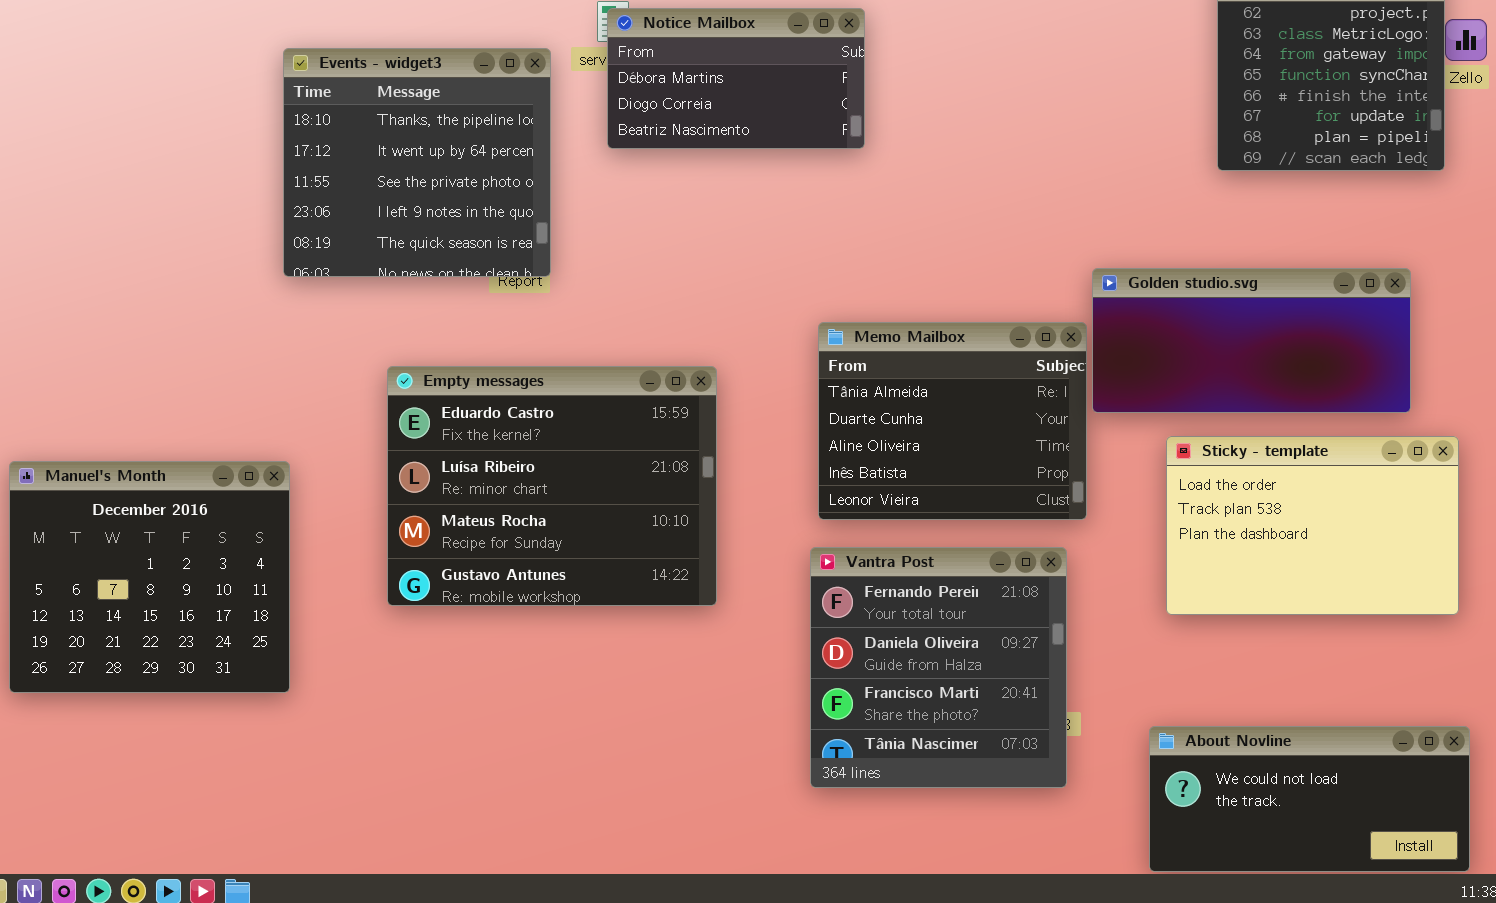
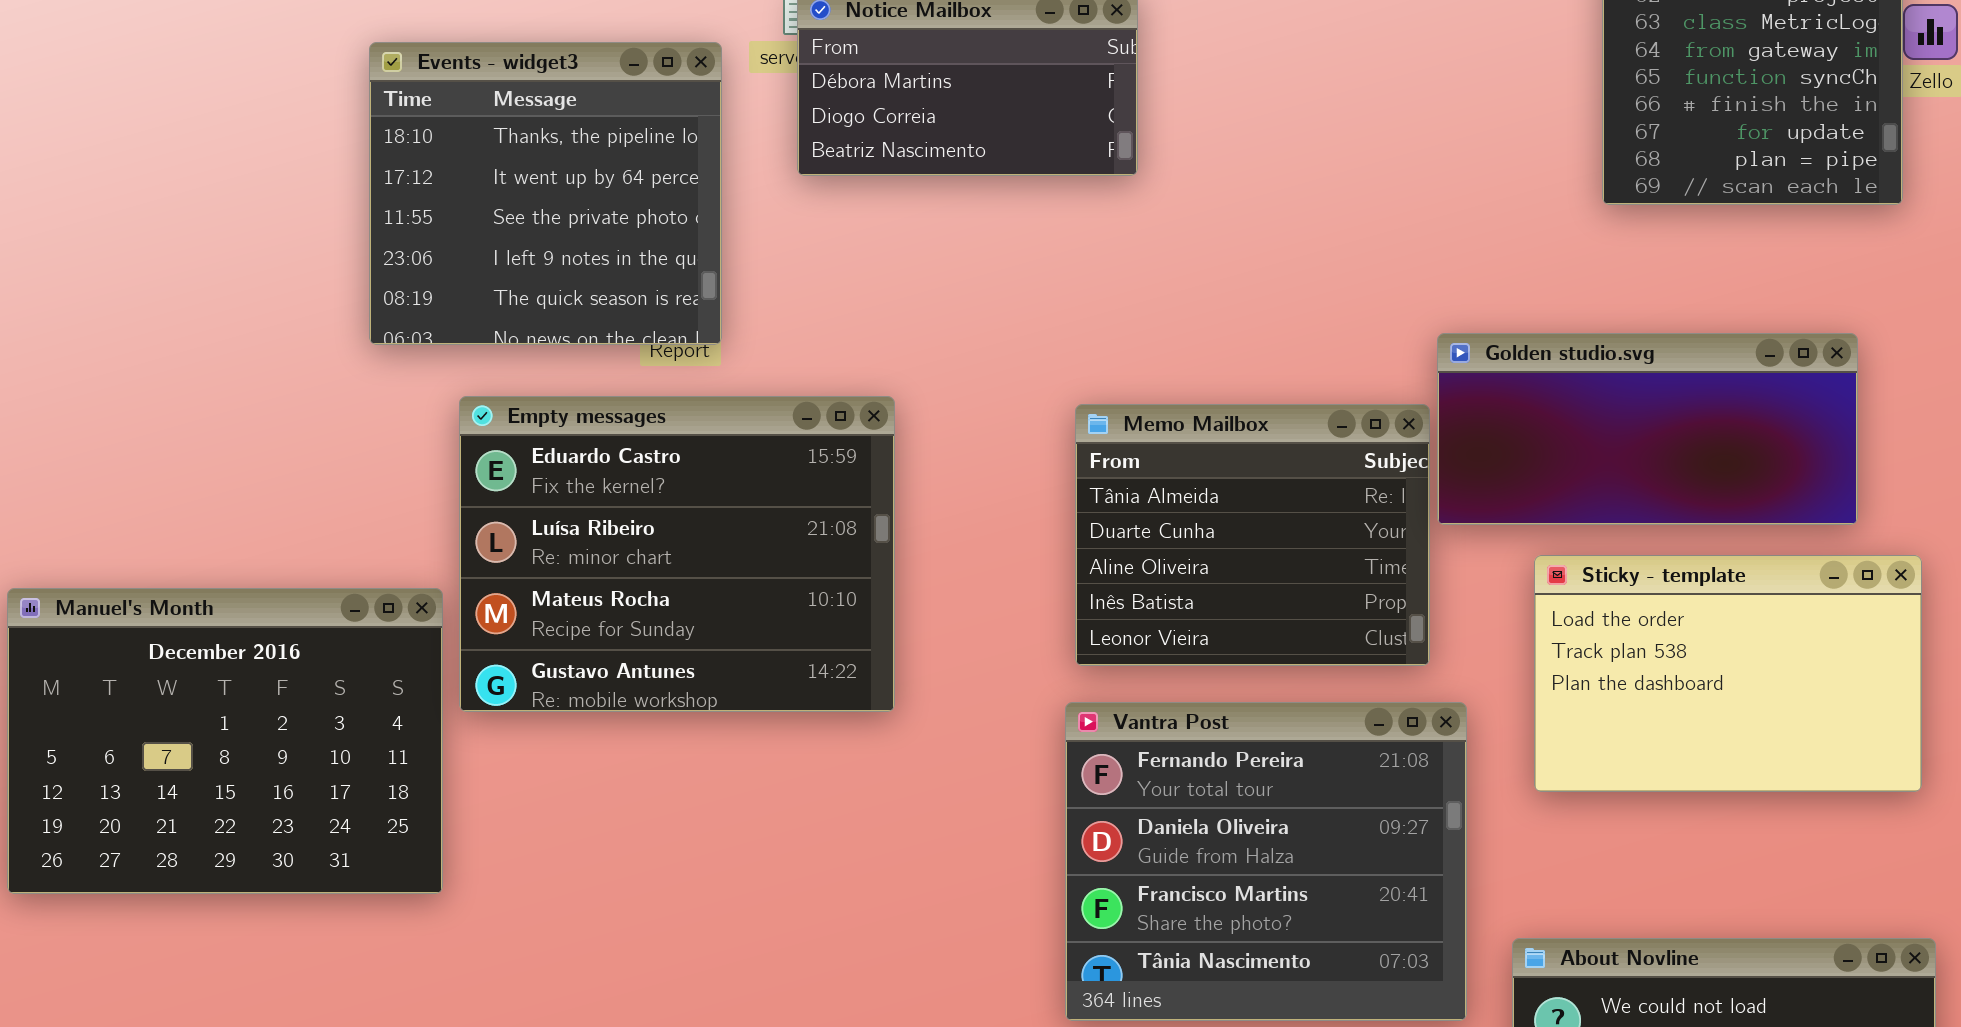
Empty messages: [387,366,717,606] -> [459,396,895,712], moved
Manuel's Month: [9,461,290,693] -> [7,588,443,894], resized
Vantra Post: [810,547,1067,788] -> [1065,702,1467,1021], resized

